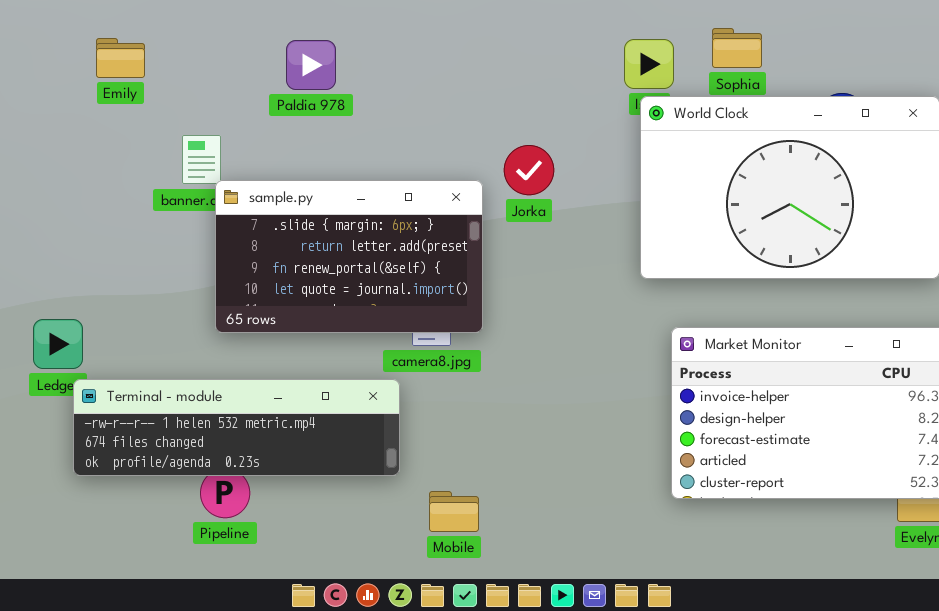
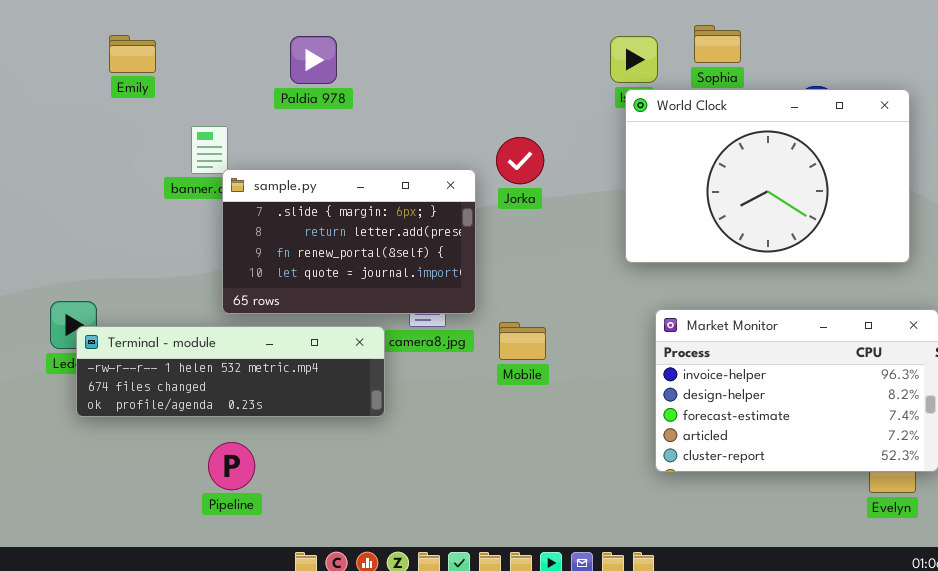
Terminal - module: [73,379,400,476] -> [76,326,385,417], moved
Mobile: [429,491,479,532] -> [499,322,546,360], moved

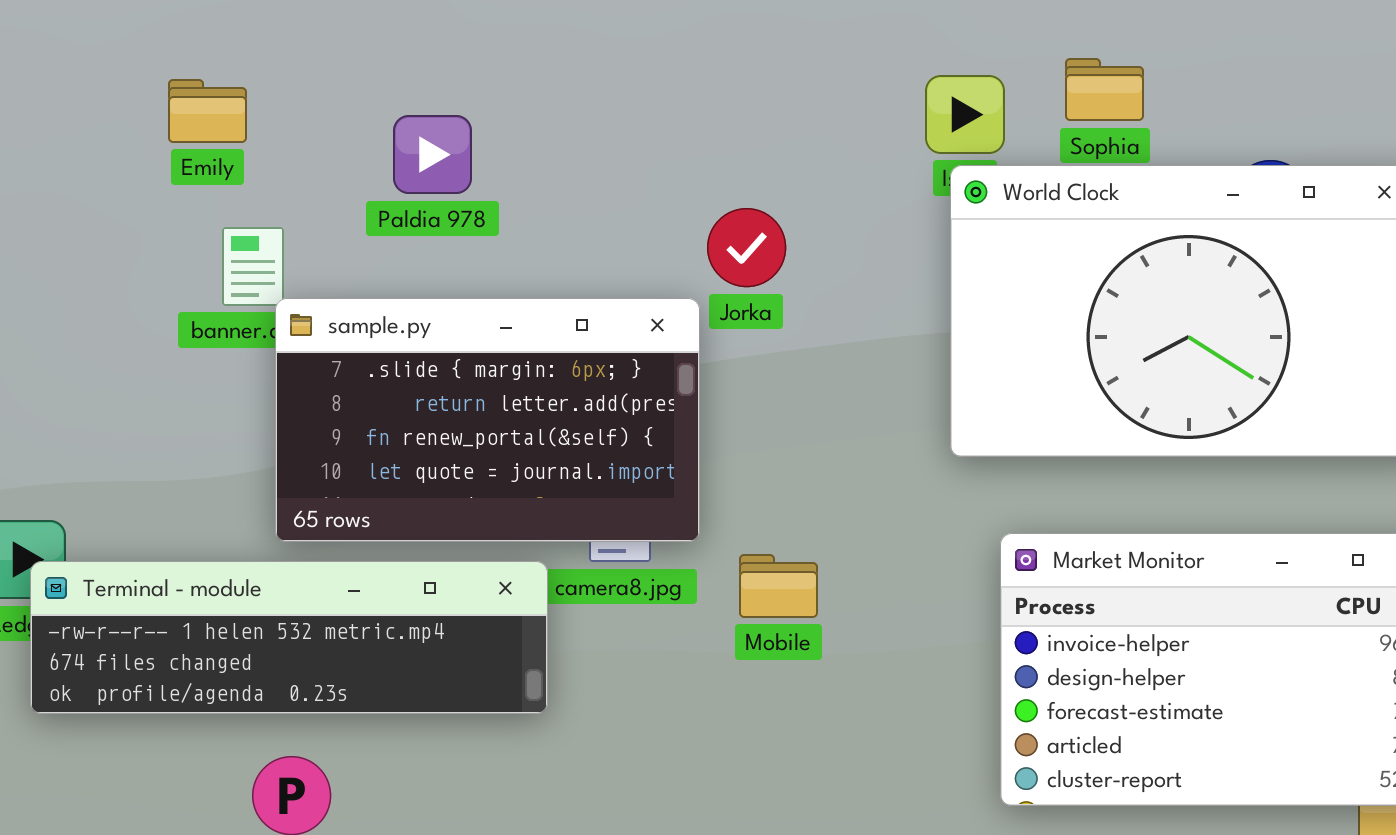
Emily: [109,35,156,73] -> [168,79,247,143], moved
Paldia 978: [290,36,337,84] -> [393,115,472,194], moved
Jorka: [496,137,544,184] -> [707,208,786,287], moved

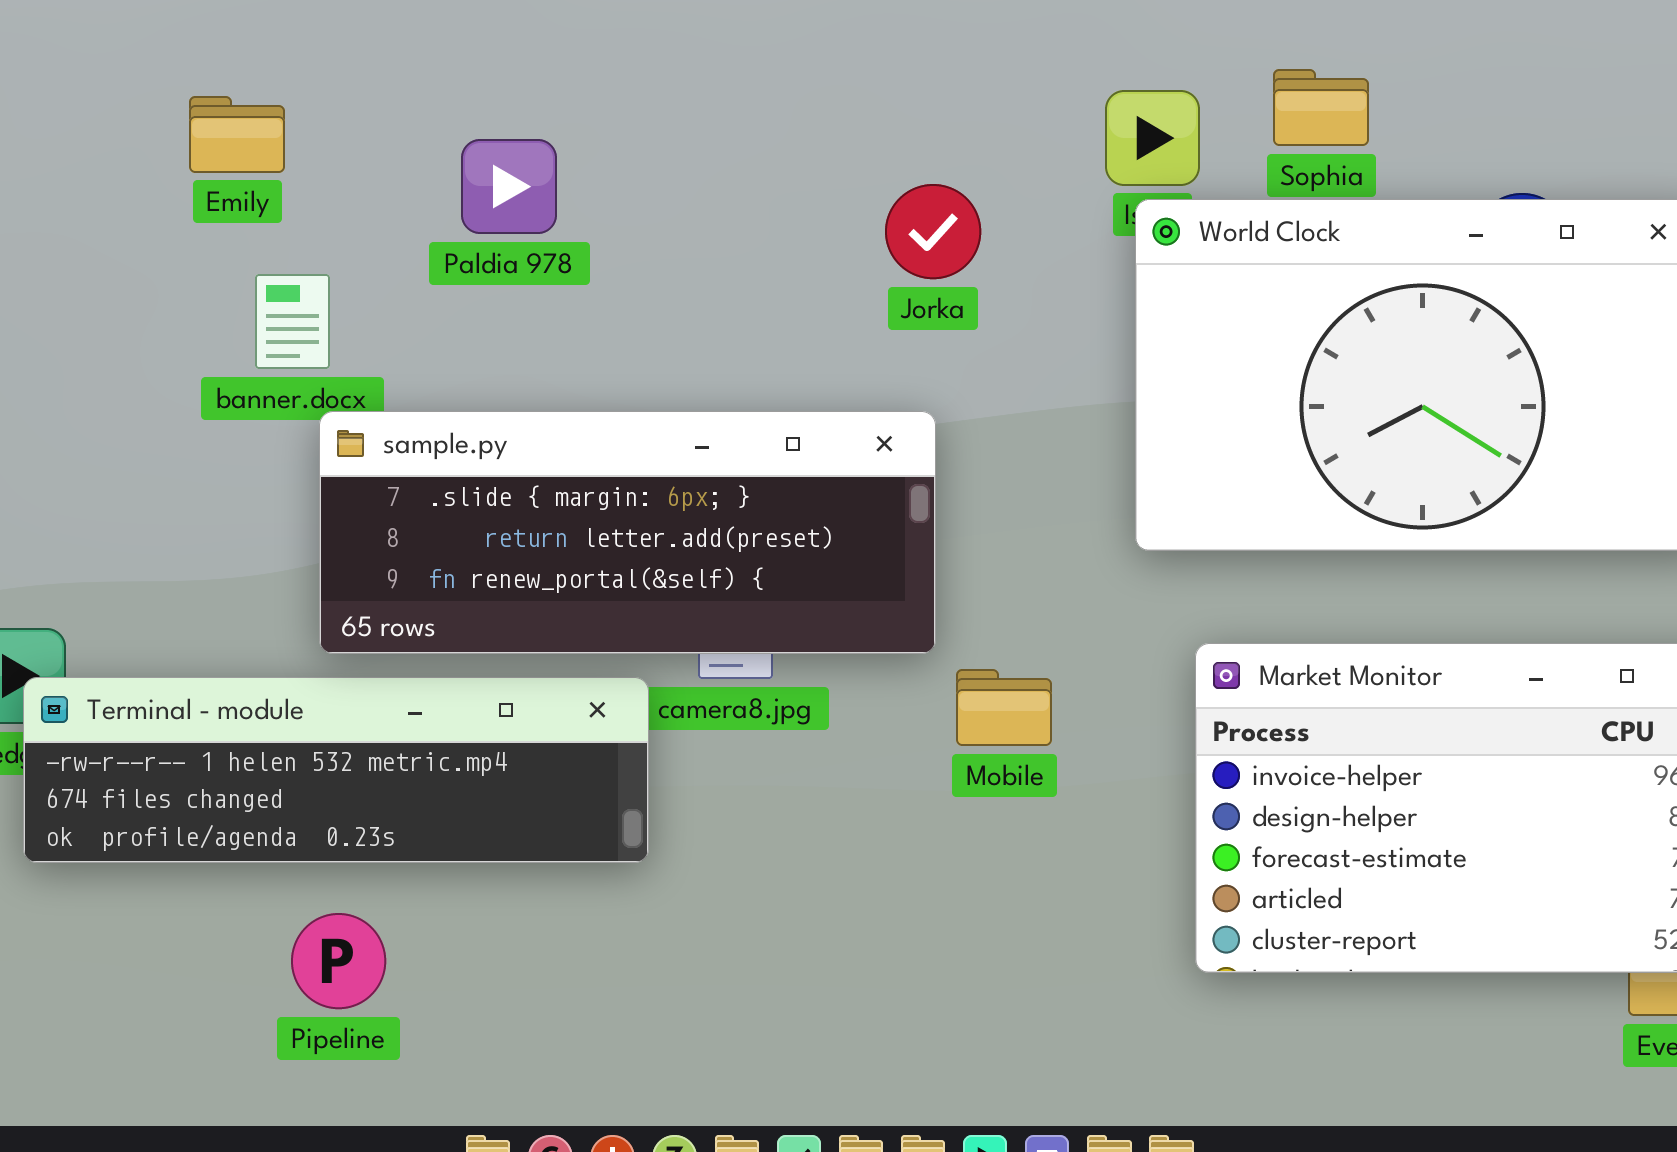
Jorka: [707,208,786,287] -> [885,184,981,279], moved
sample.py: [275,298,700,542] -> [319,411,936,654], resized
Mobile: [739,554,818,618] -> [956,669,1052,746], moved

